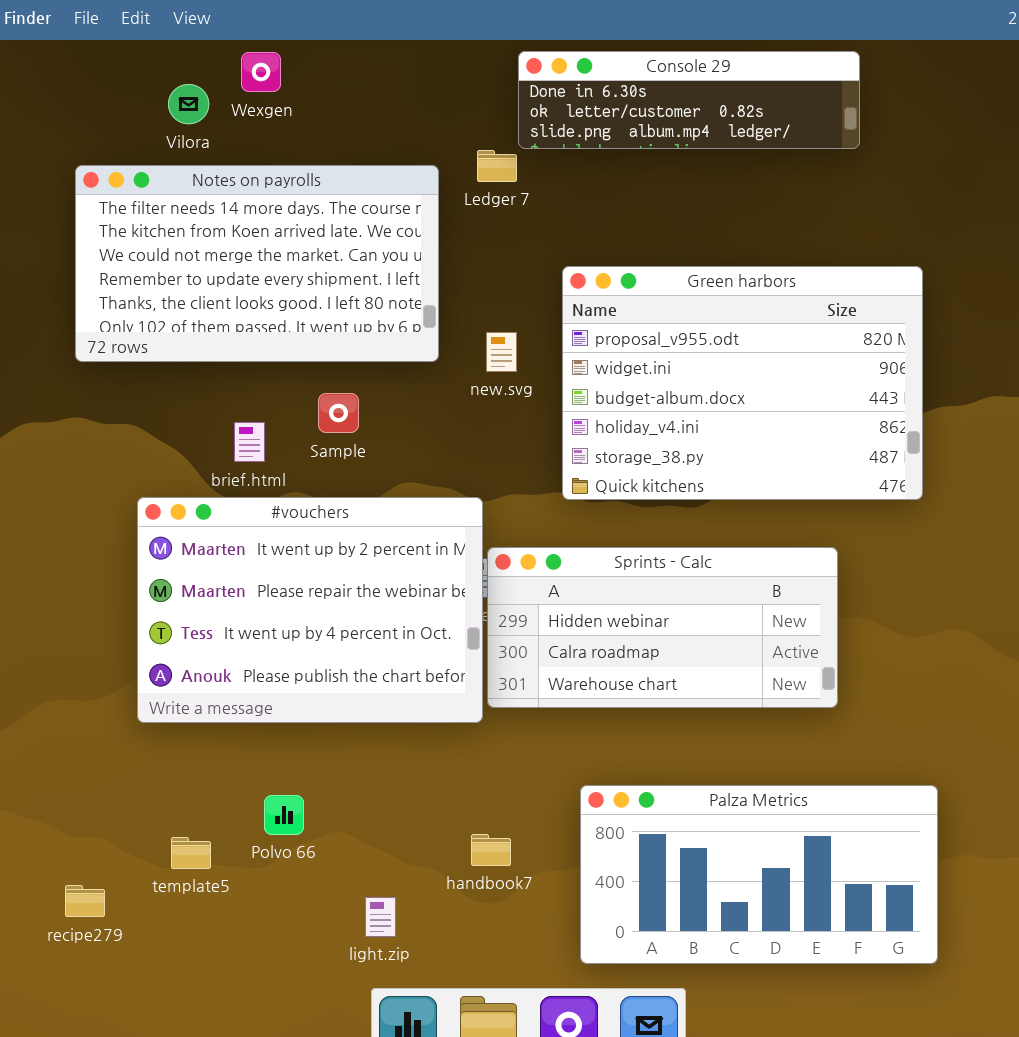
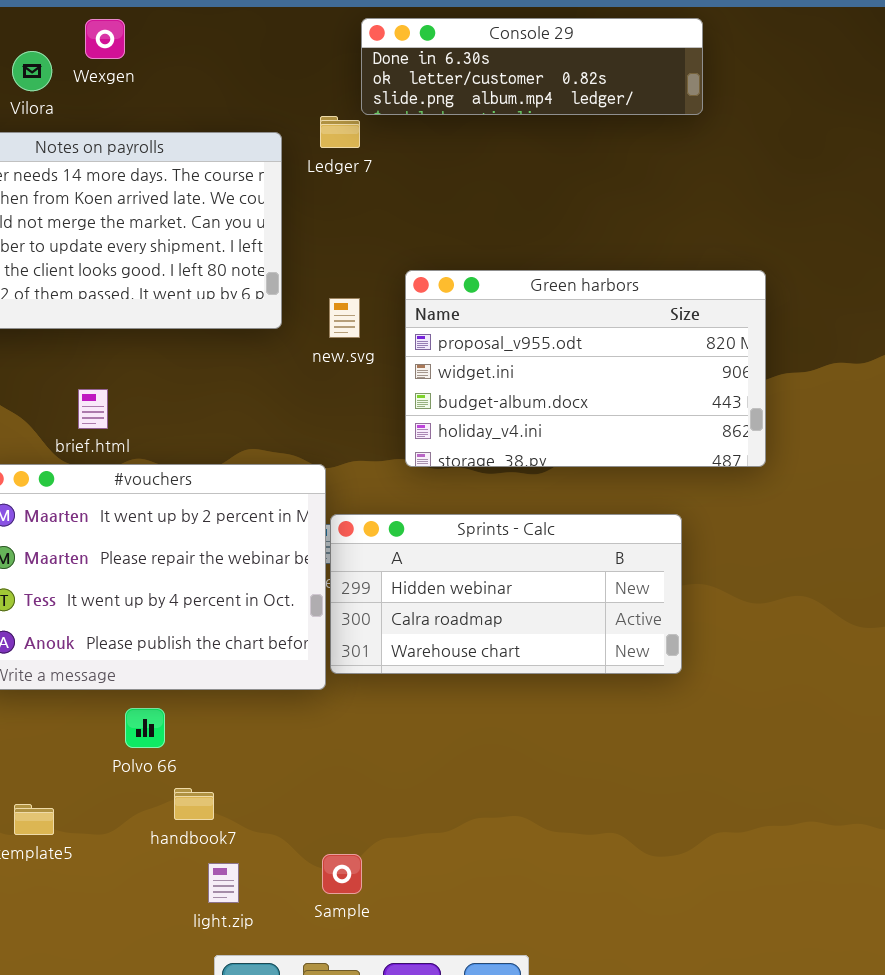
Green harbors: [562,266,923,500] -> [405,270,766,467], resized
Sample: [318,393,359,433] -> [322,854,362,894], moved
Palza Metrics: [580,785,938,964] -> none, closed
Polvo 66: [264,795,304,835] -> [125,708,165,748], moved
handbook7: [471,834,511,866] -> [174,788,214,820], moved

